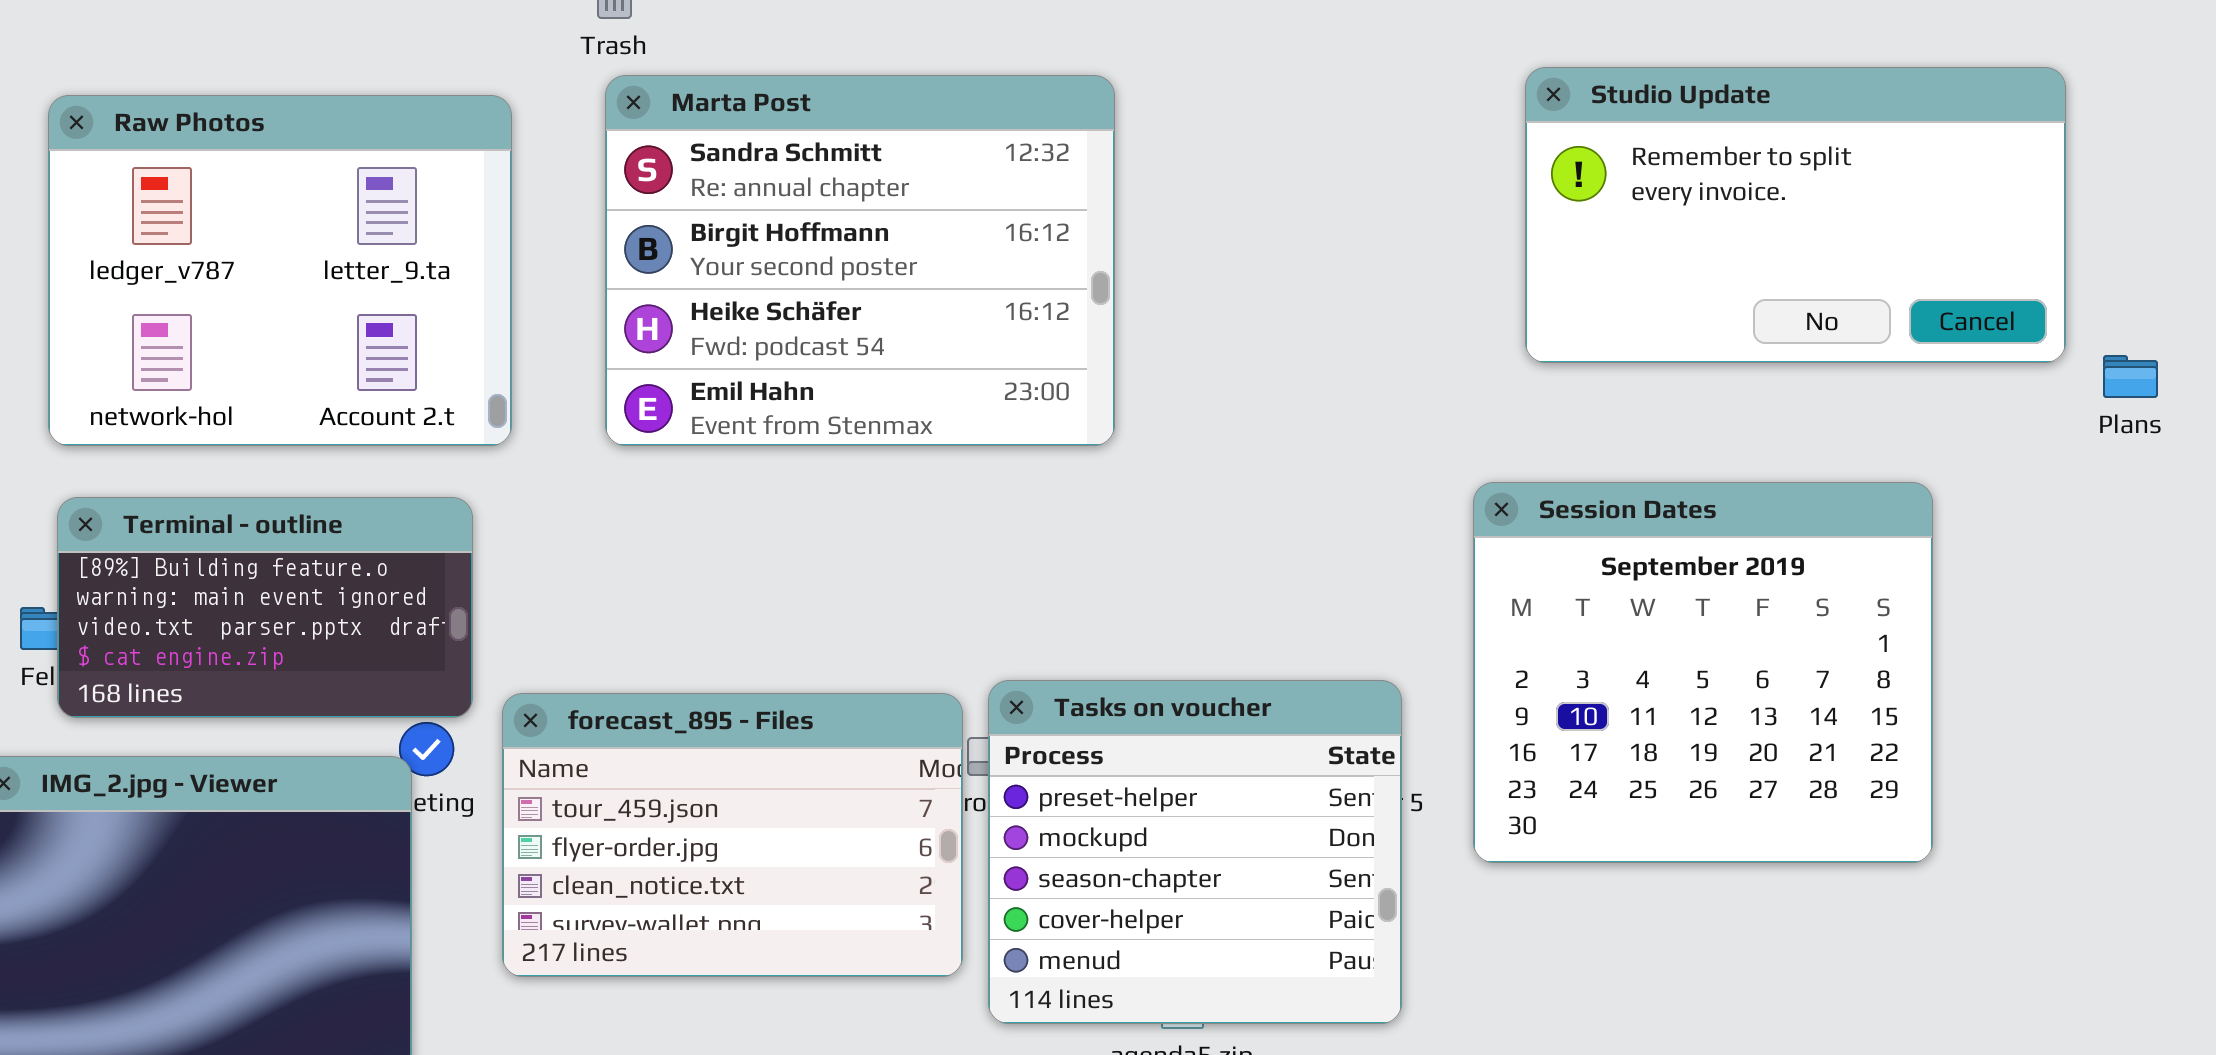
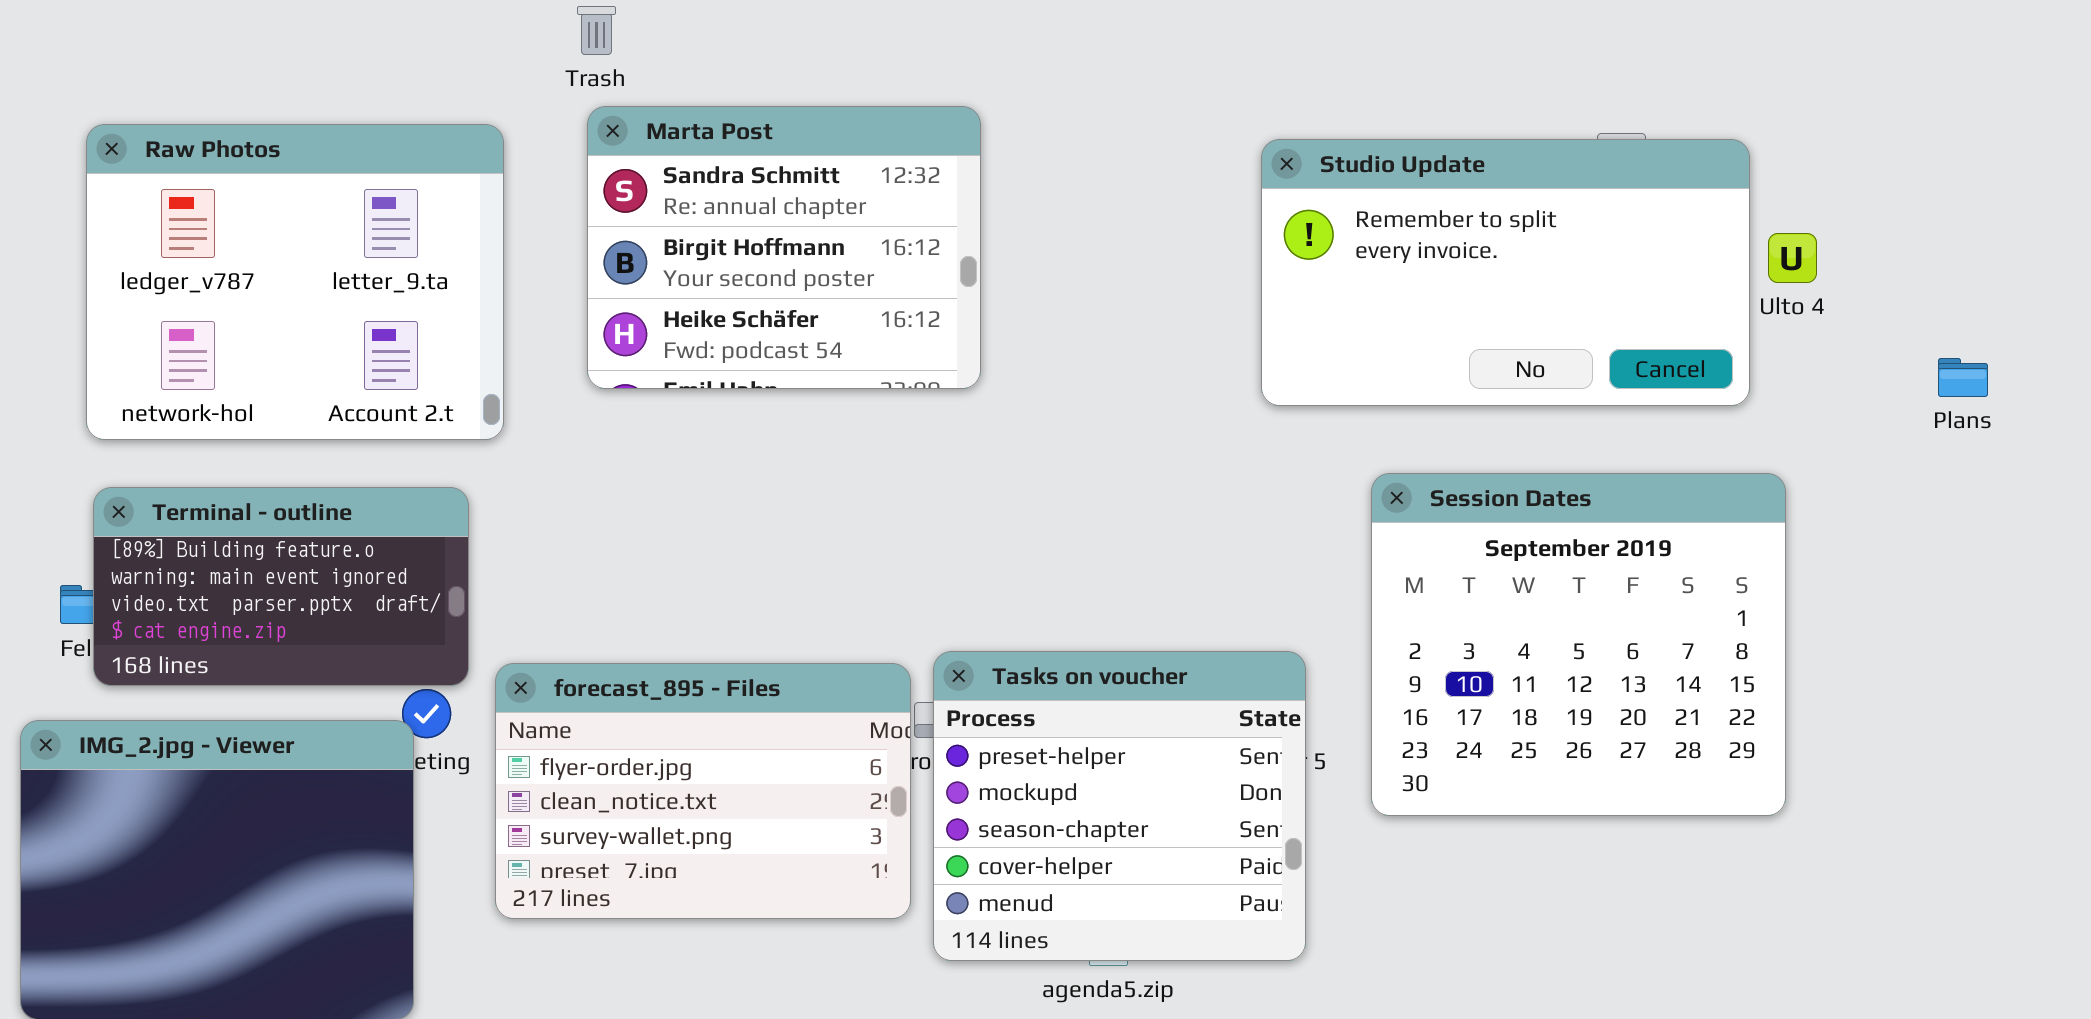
Studio Update: [1525,67,2066,363] -> [1261,139,1750,406], moved
Marta Post: [605,75,1115,446] -> [587,106,981,389], resized
forecast_895 - Files: [502,693,963,977] -> [495,663,911,919], scrolled down 1 row

